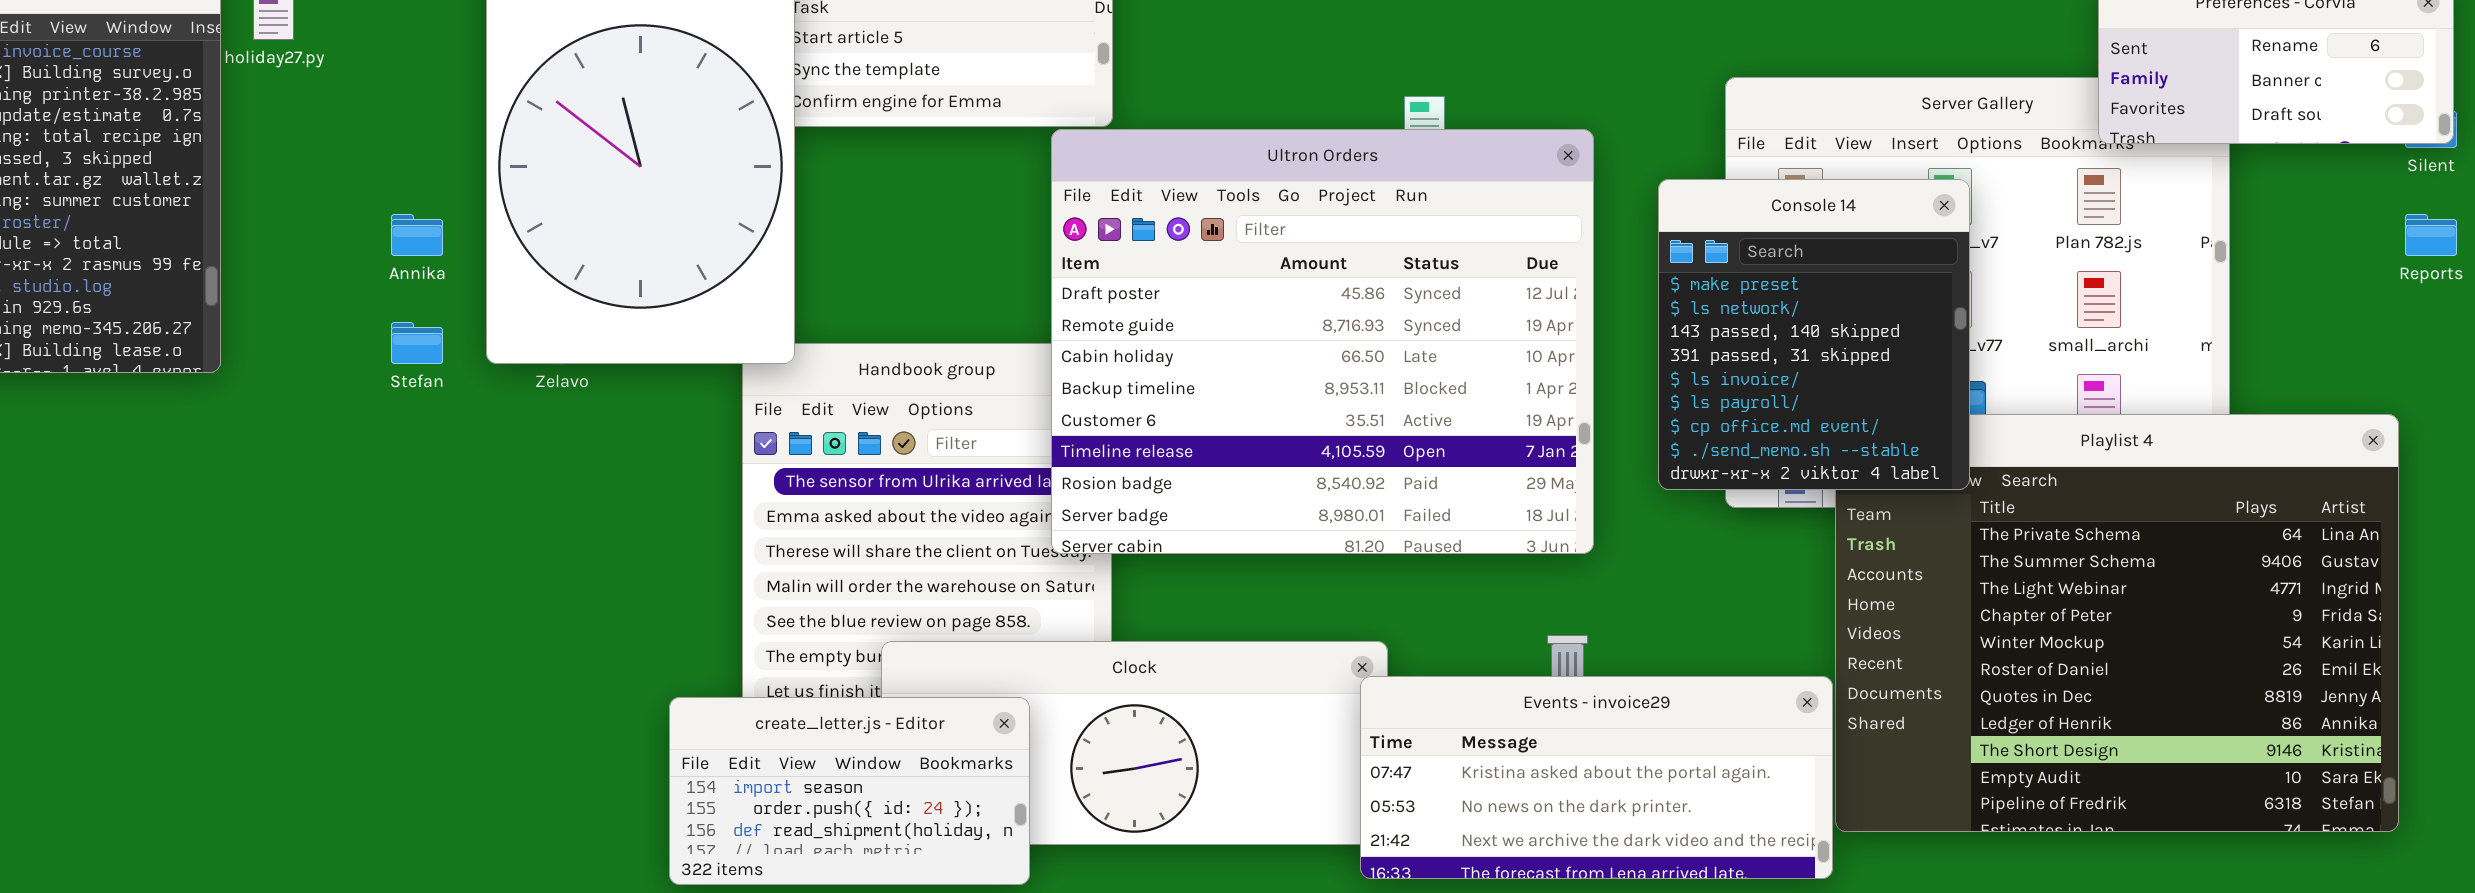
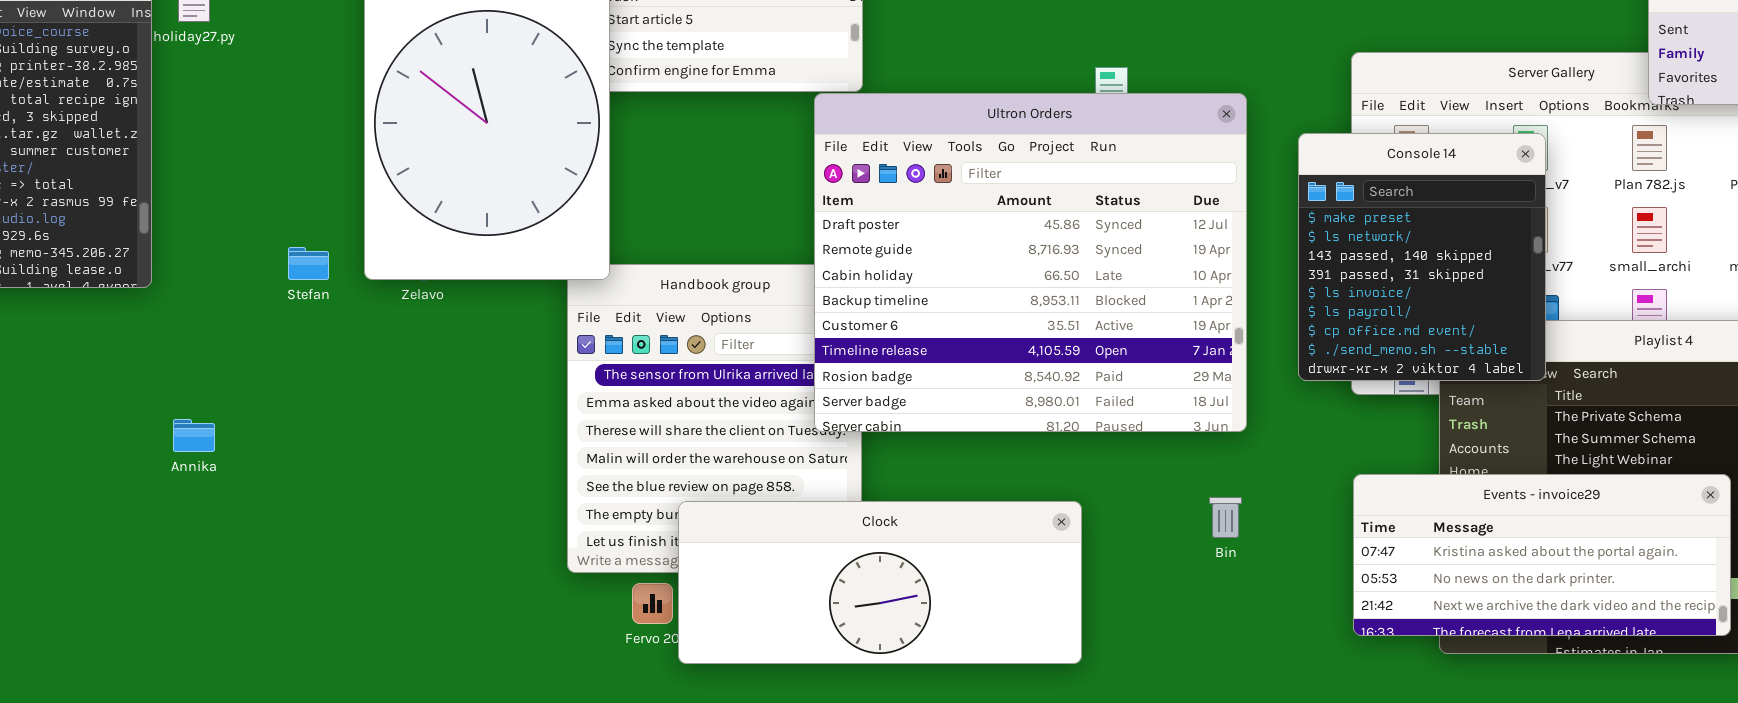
Annika: [391,214,443,256] -> [173,419,215,452], moved
Events - invoice29: [1360,676,1833,879] -> [1353,474,1731,636], moved
create_letter.js - Editor: [669,697,1030,885] -> none, closed

